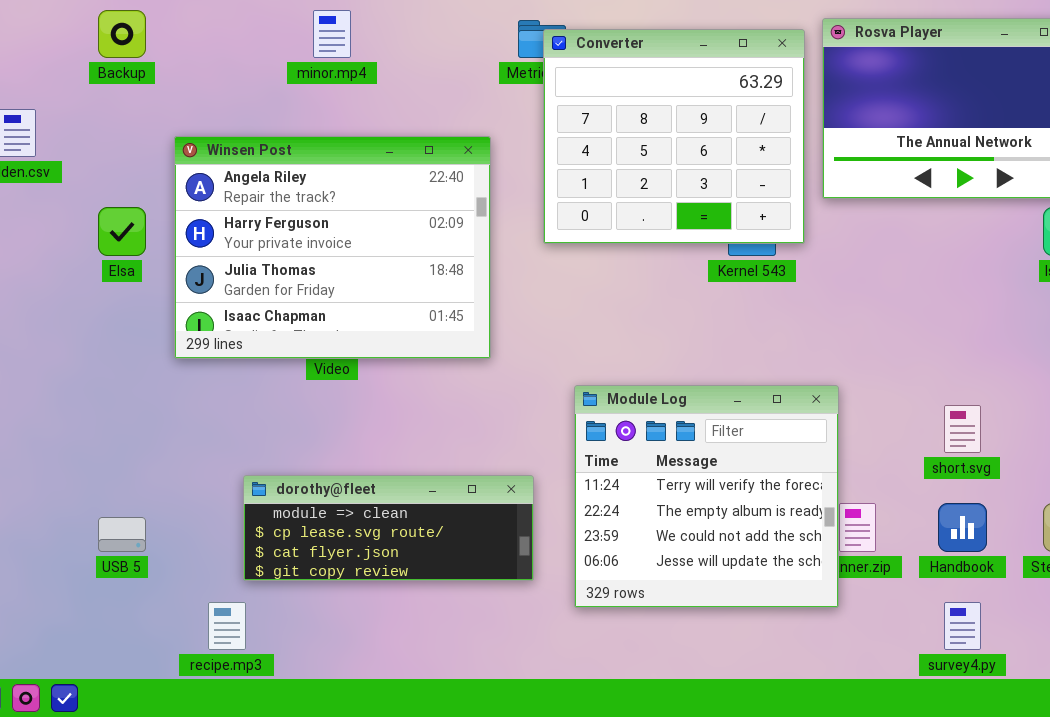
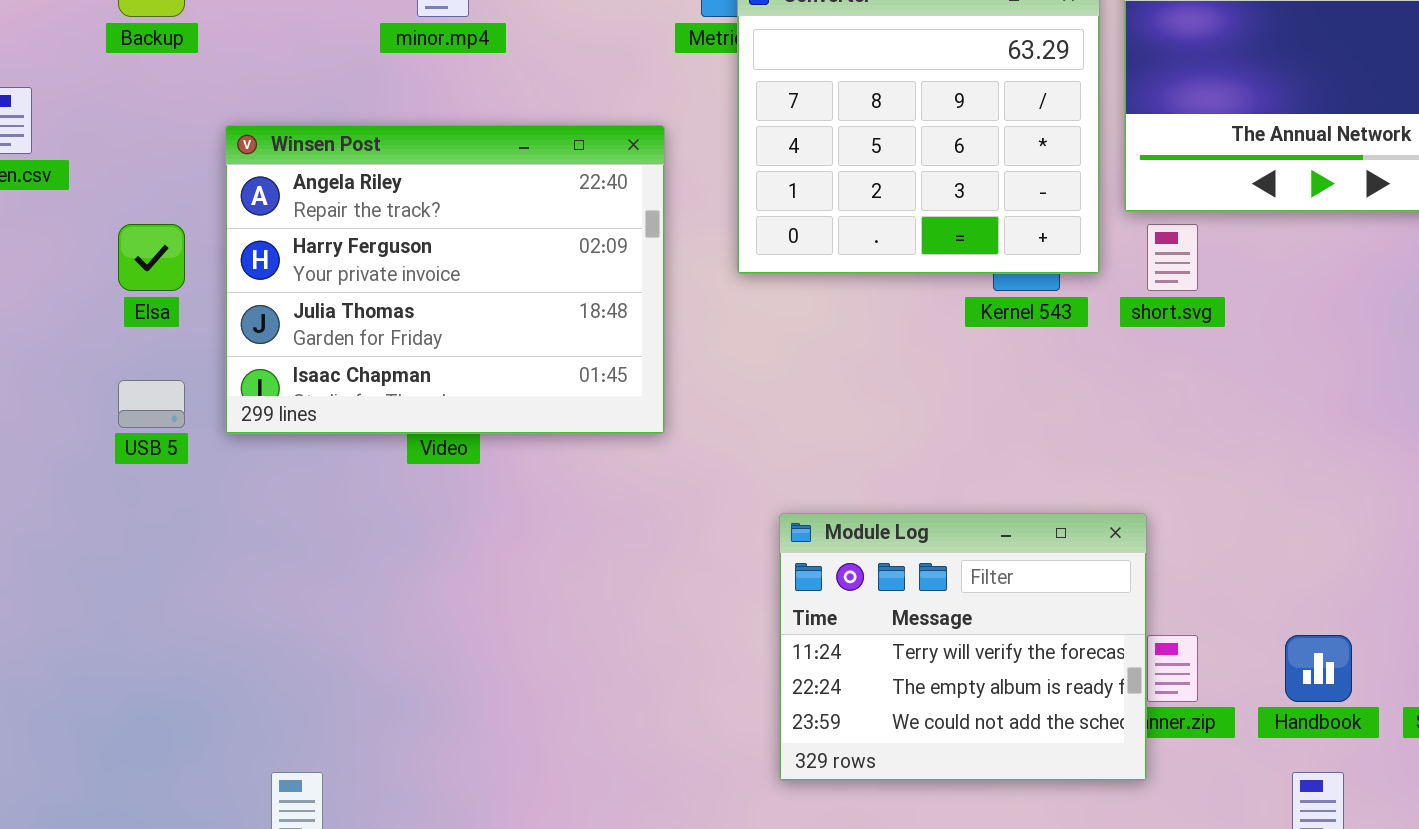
Module Log: [574,385,839,608] -> [779,513,1147,781], resized
short.svg: [944,405,981,453] -> [1147,224,1198,291], moved
dorothy@fleet: [243,475,534,581] -> none, closed
USB 5: [98,517,146,552] -> [118,380,185,428], moved

